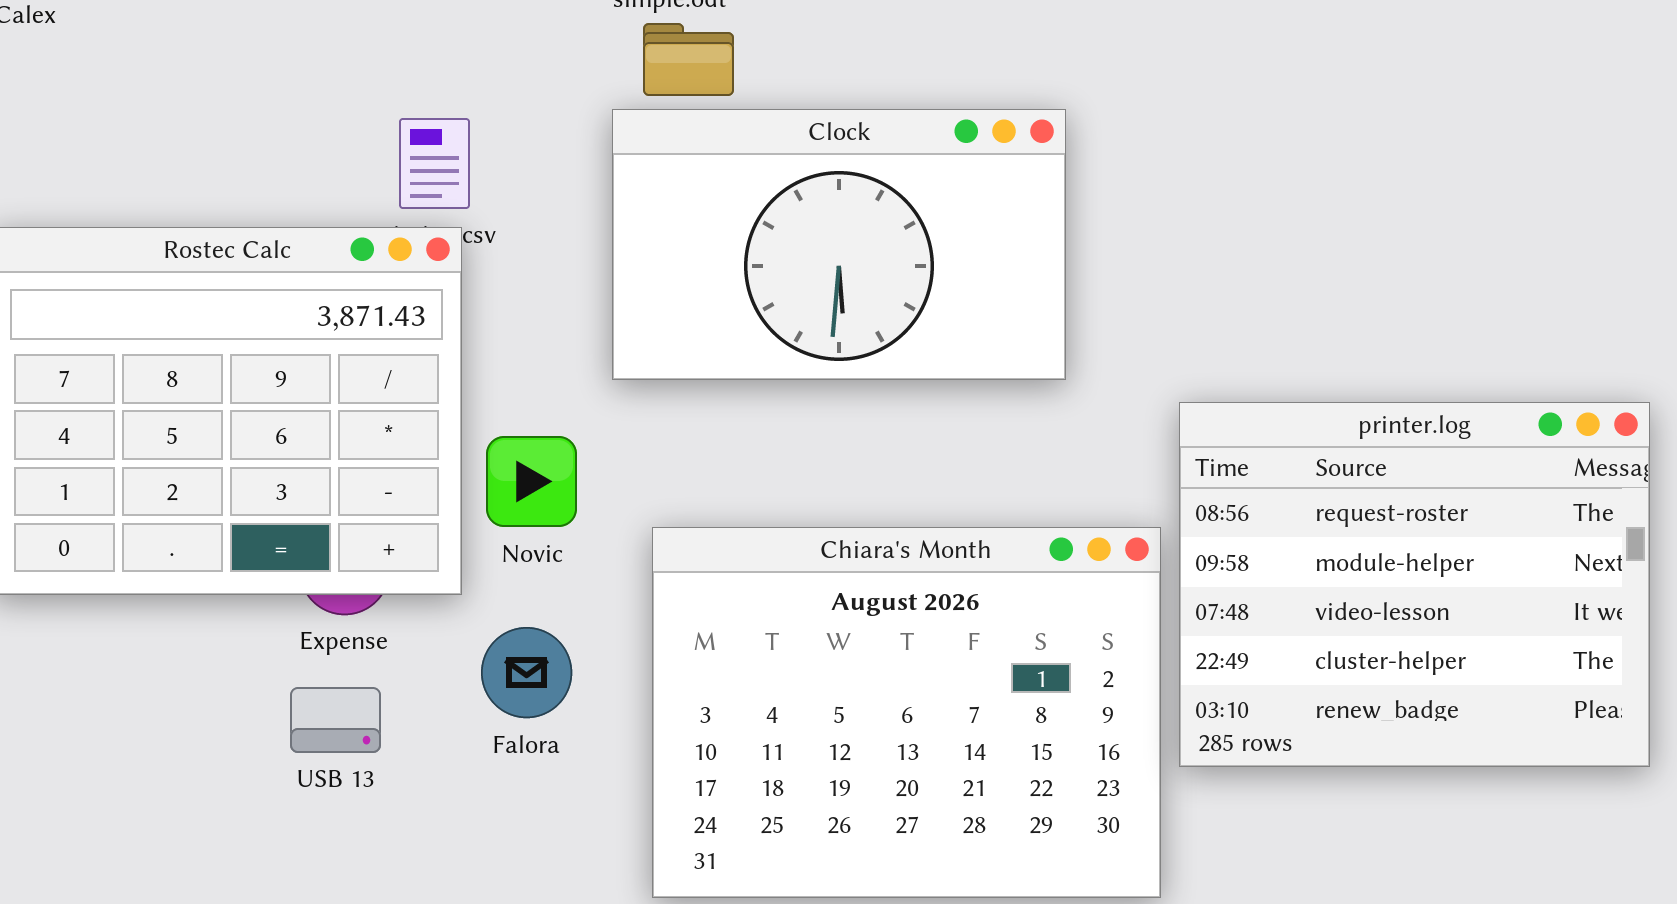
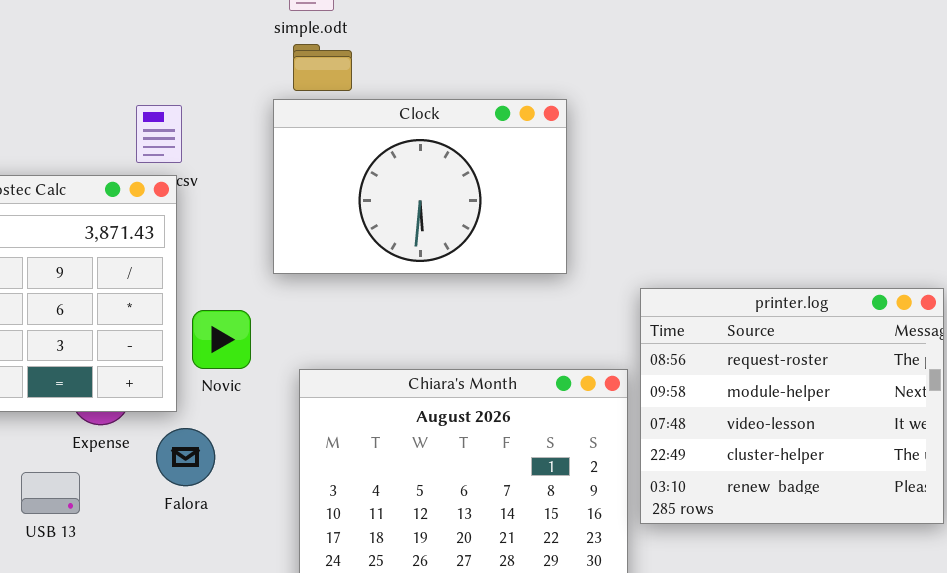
Falora: [481,627,572,718] -> [156,428,215,486], moved
USB 13: [290,687,381,753] -> [21,472,80,514], moved

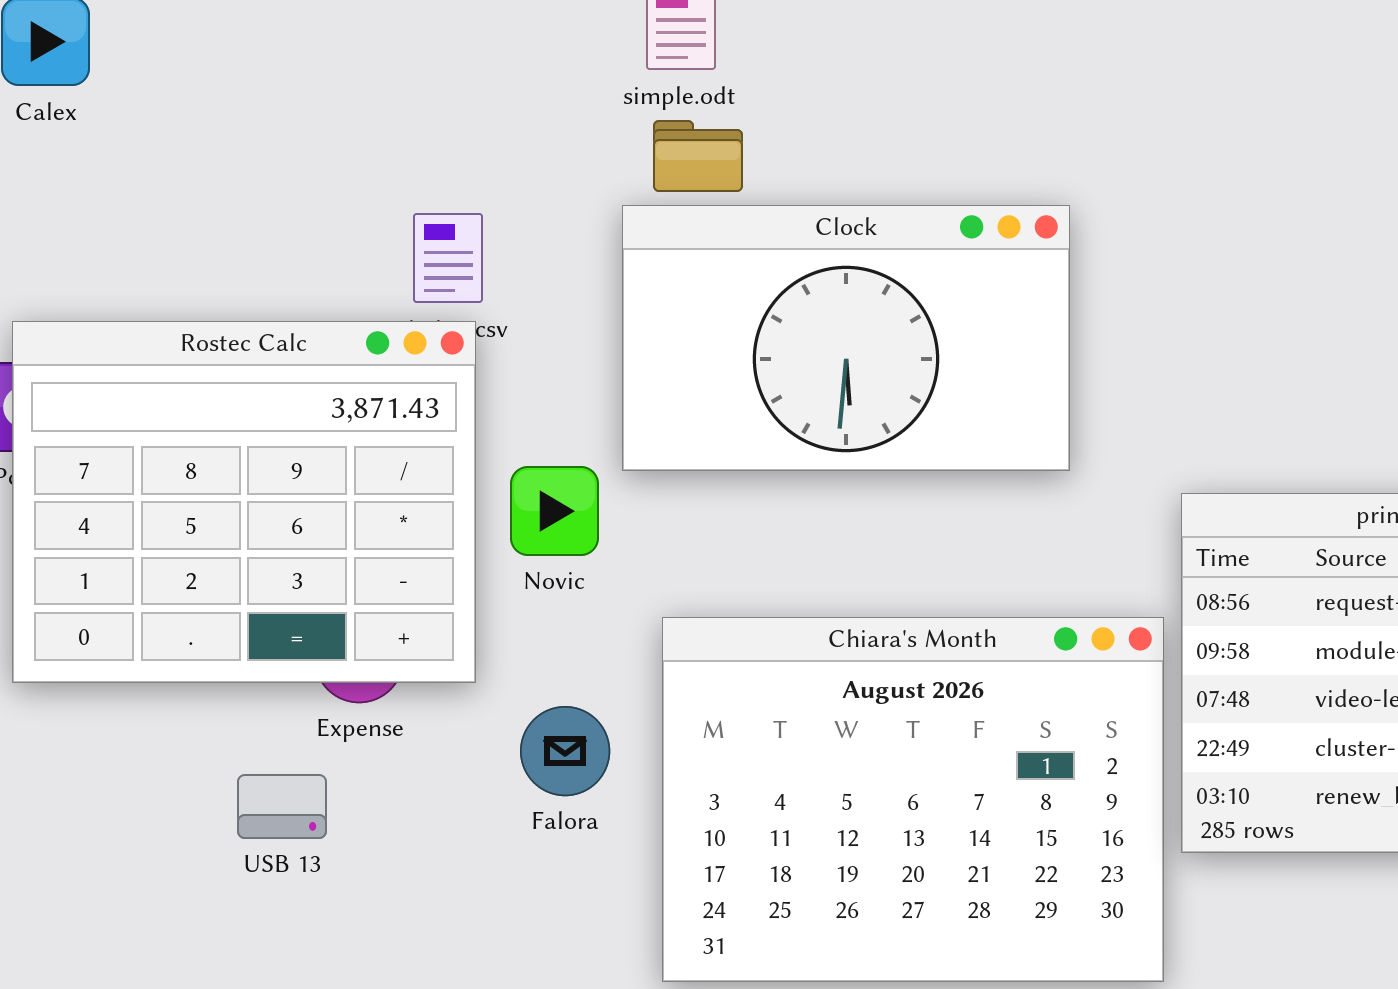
Novic: [192,310,251,369] -> [510,466,599,556], moved
Falora: [156,428,215,486] -> [520,706,610,796], moved

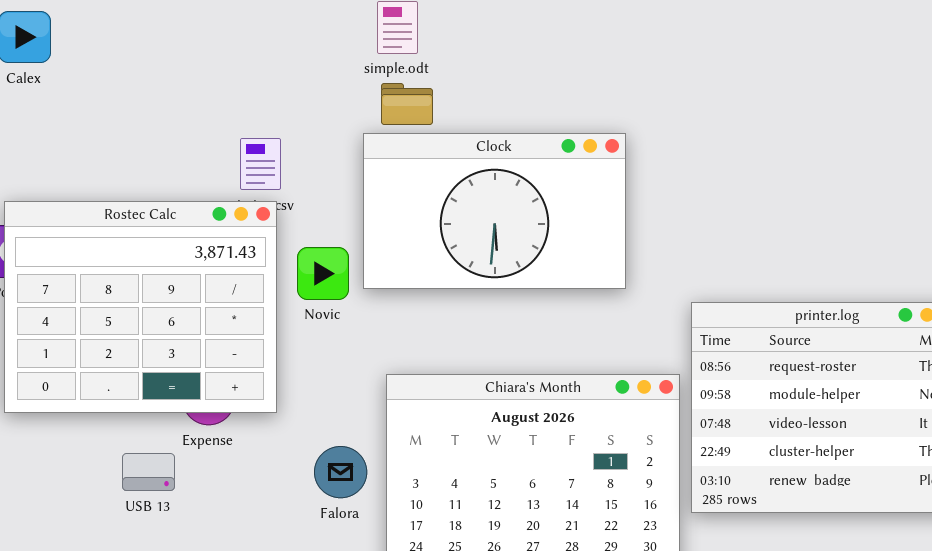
Novic: [510,466,599,556] -> [297,247,349,300], moved
Falora: [520,706,610,796] -> [314,446,367,498], moved
USB 13: [237,774,327,839] -> [122,453,175,491], moved

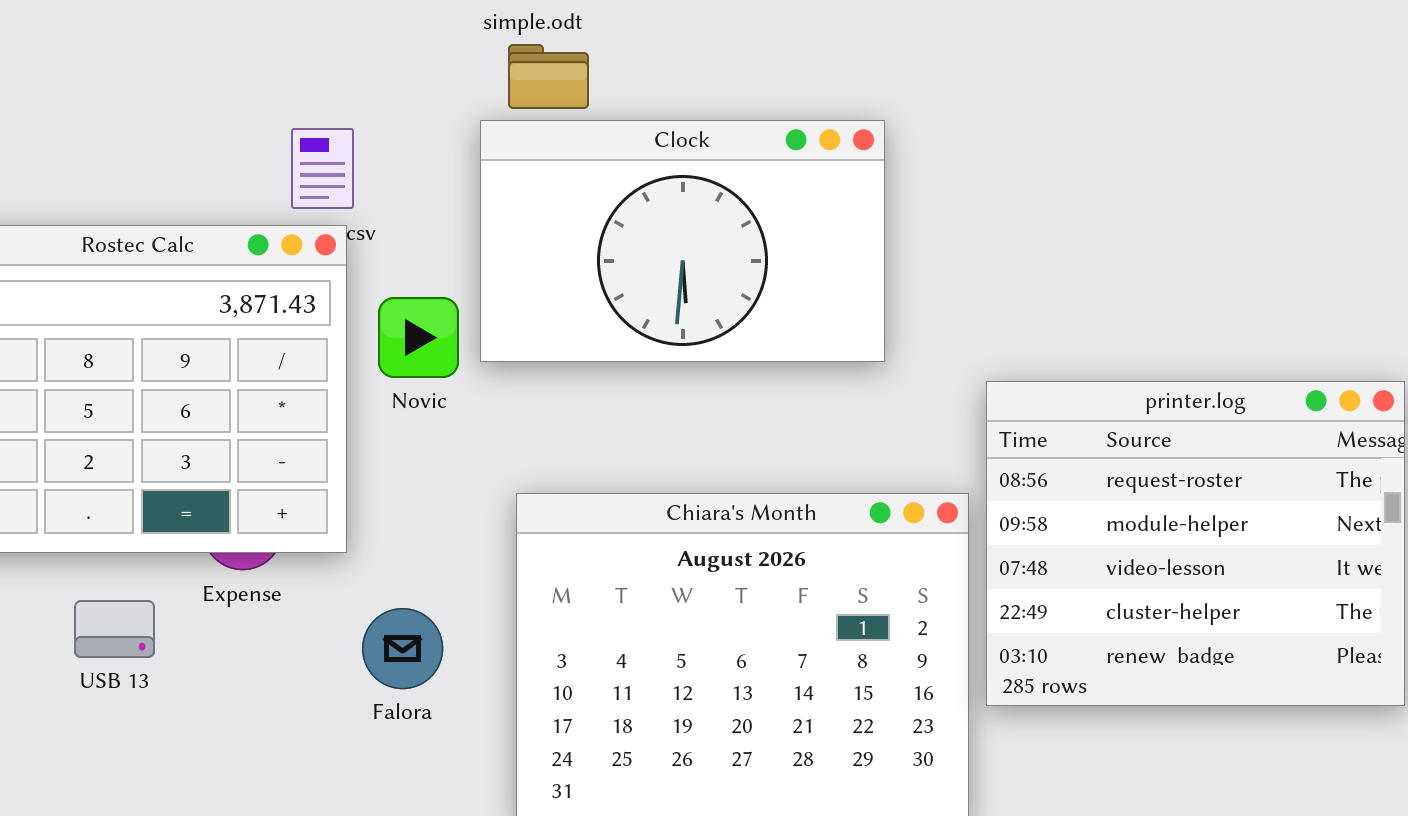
Falora: [314,446,367,498] -> [362,608,443,689], moved
USB 13: [122,453,175,491] -> [74,600,155,658], moved

